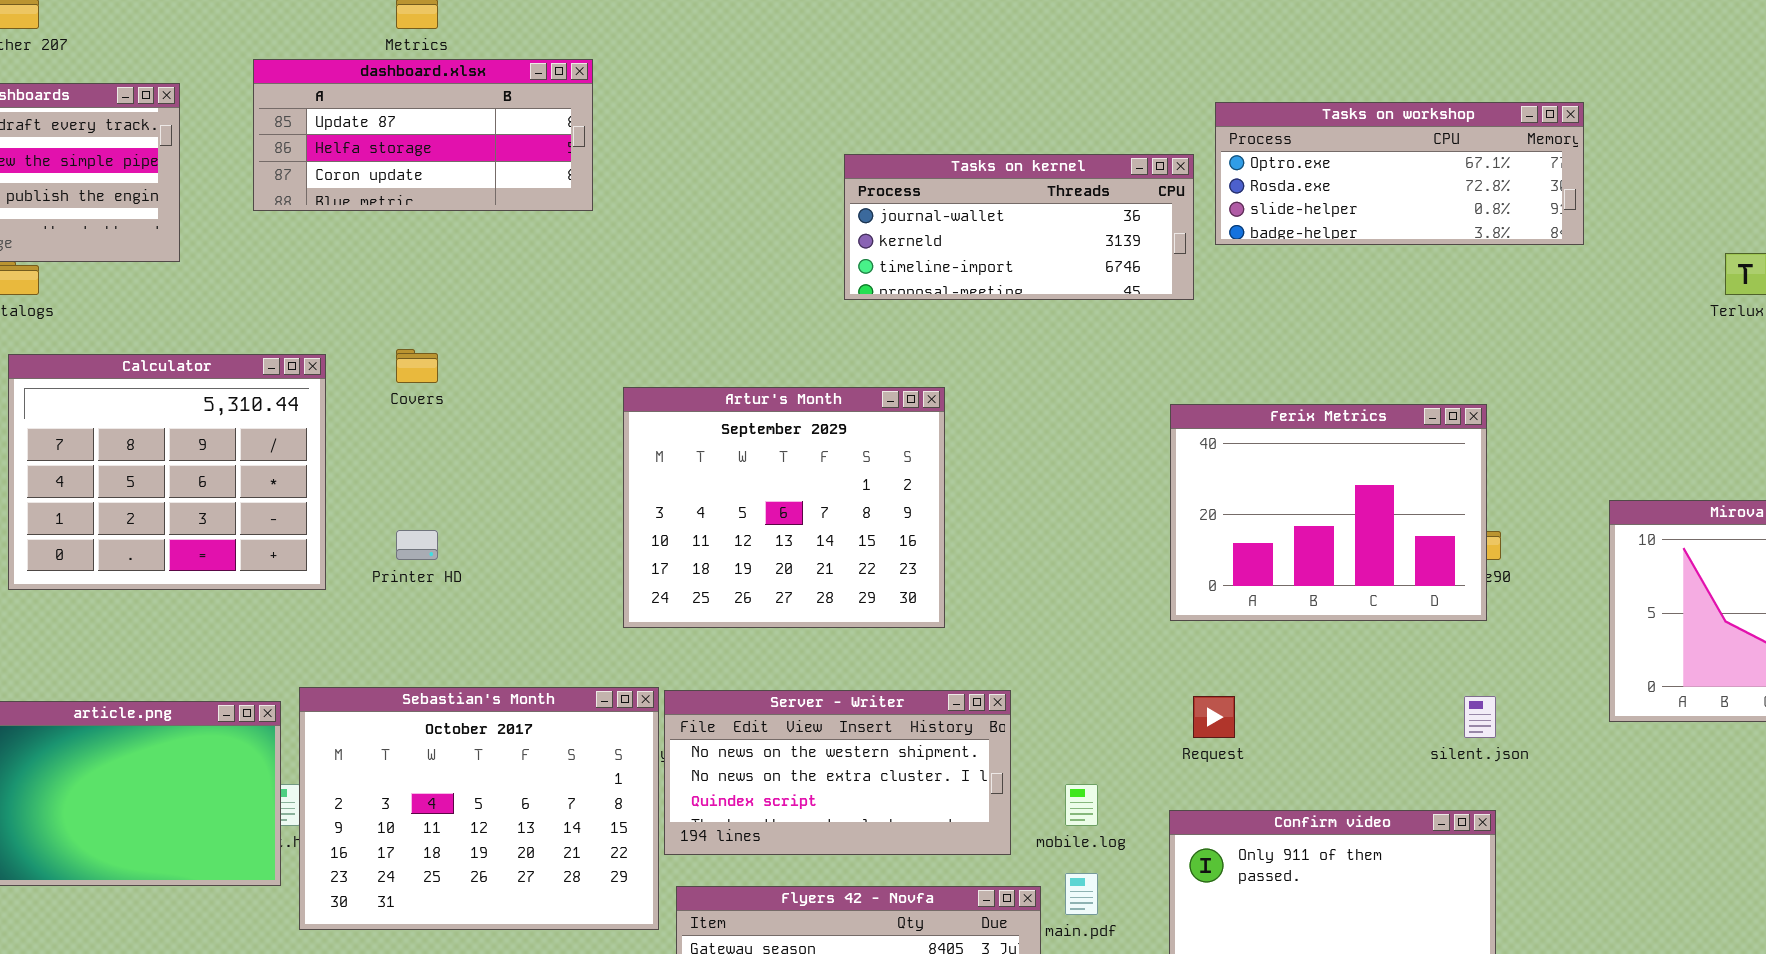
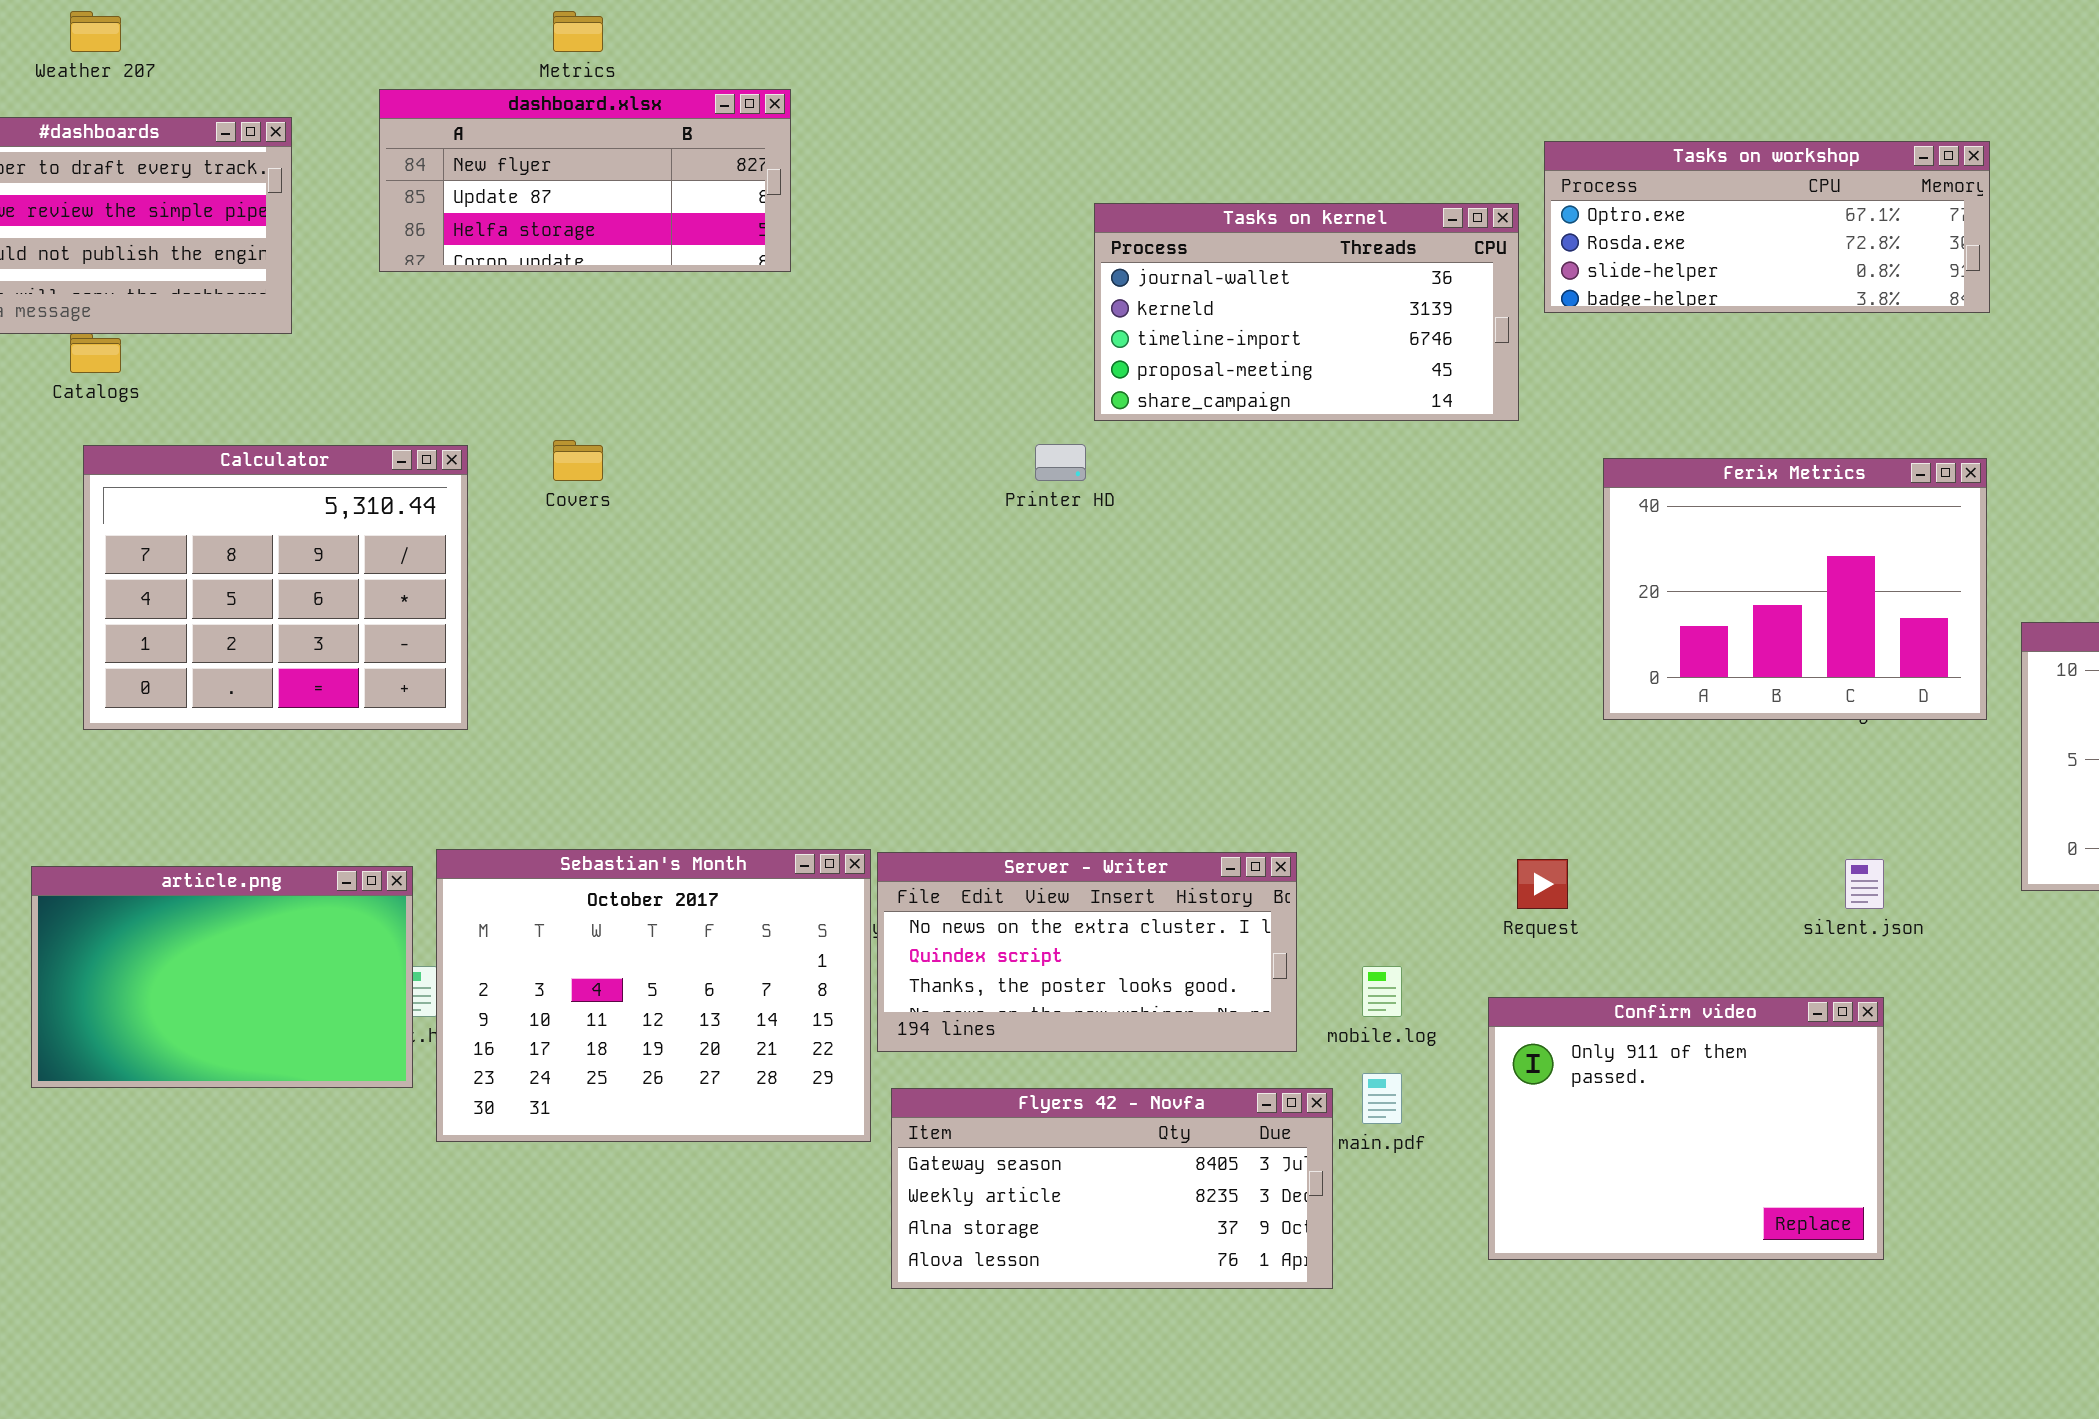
dashboard.xlsx: [253,59,593,211] -> [379,89,791,272], scrolled up 1 row
Tasks on kernel: [844,154,1194,300] -> [1094,203,1519,421], resized
Artur's Month: [623,387,945,628] -> none, closed
Ferix Metrics: [1170,404,1487,621] -> [1603,458,1987,720], moved
Printer HD: [396,530,438,560] -> [1035,444,1086,481], moved
Server - Writer: [664,690,1011,855] -> [877,852,1297,1052], scrolled down 1 row

